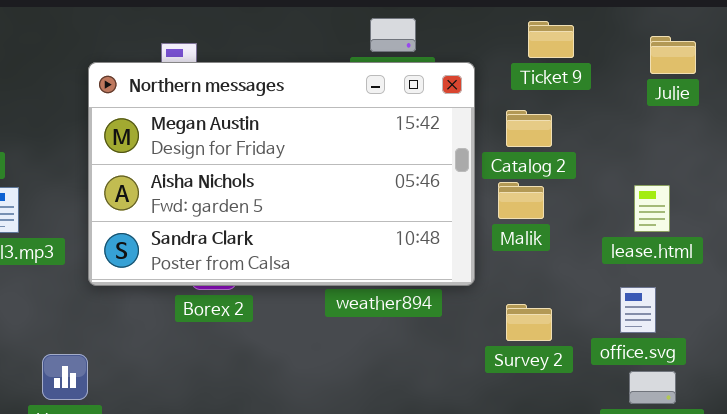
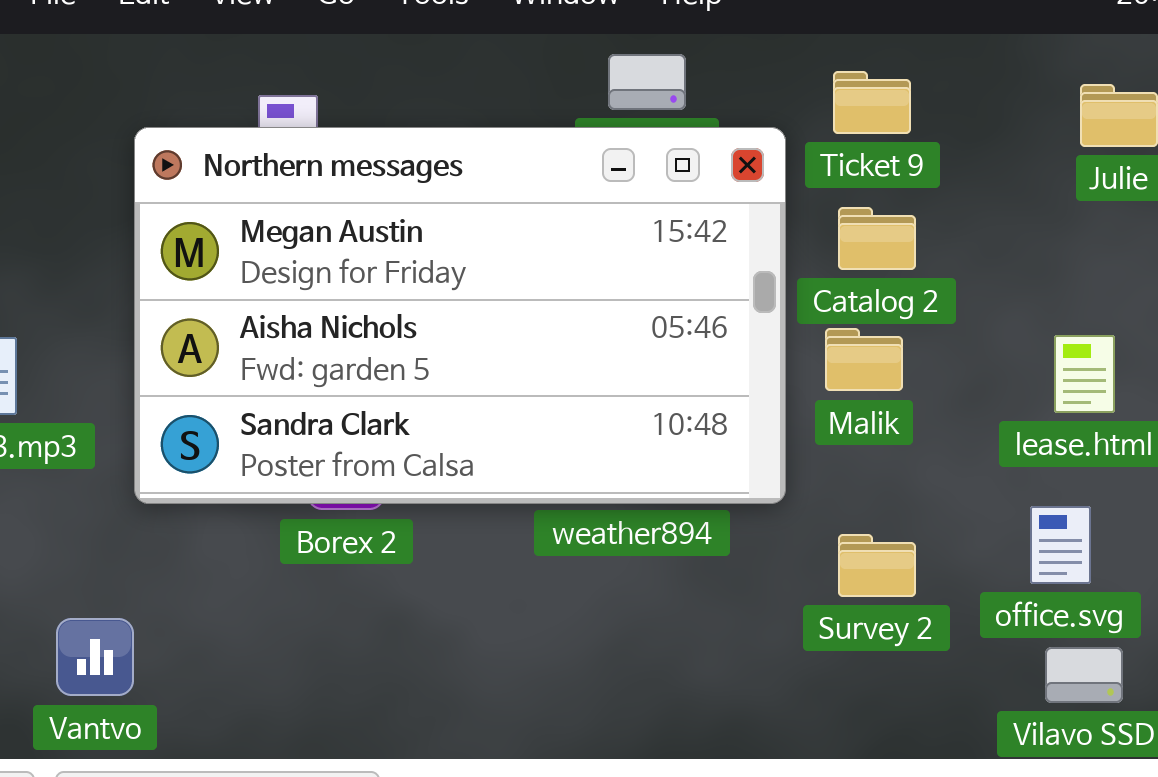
Ticket 9: [528,21,574,58] -> [833,71,911,134], moved

